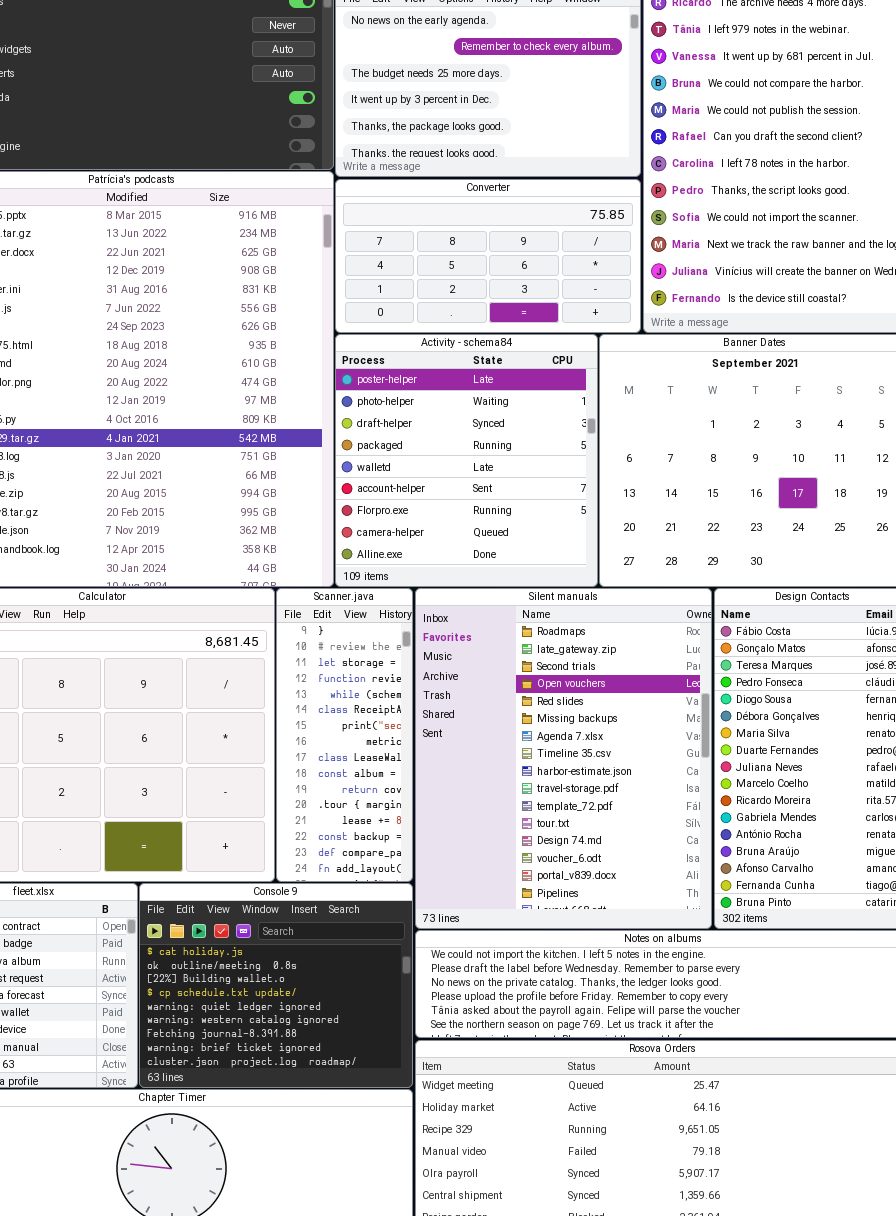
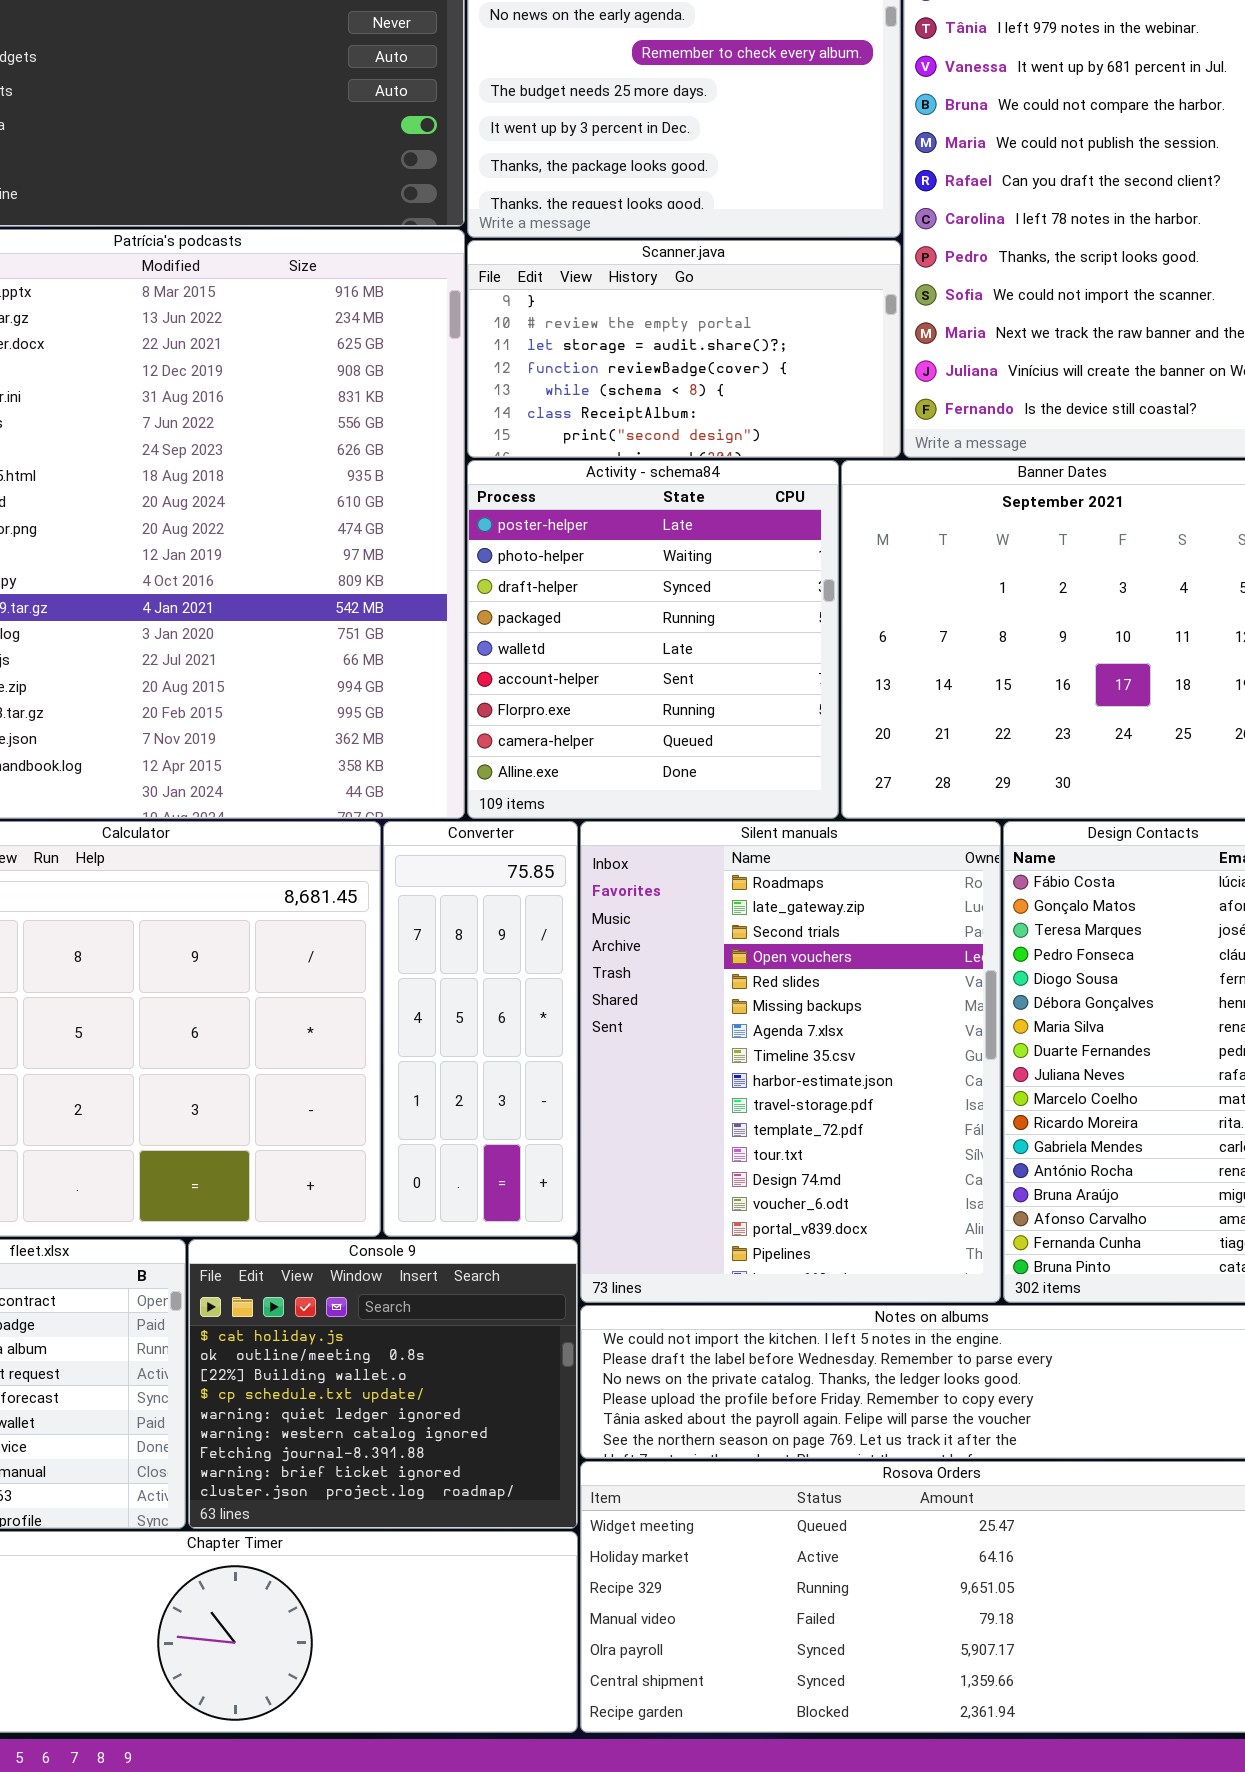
Converter: [335,179,641,333] -> [383,821,578,1237], moved, resized
Scanner.java: [276,588,413,882] -> [467,240,901,458], moved, resized

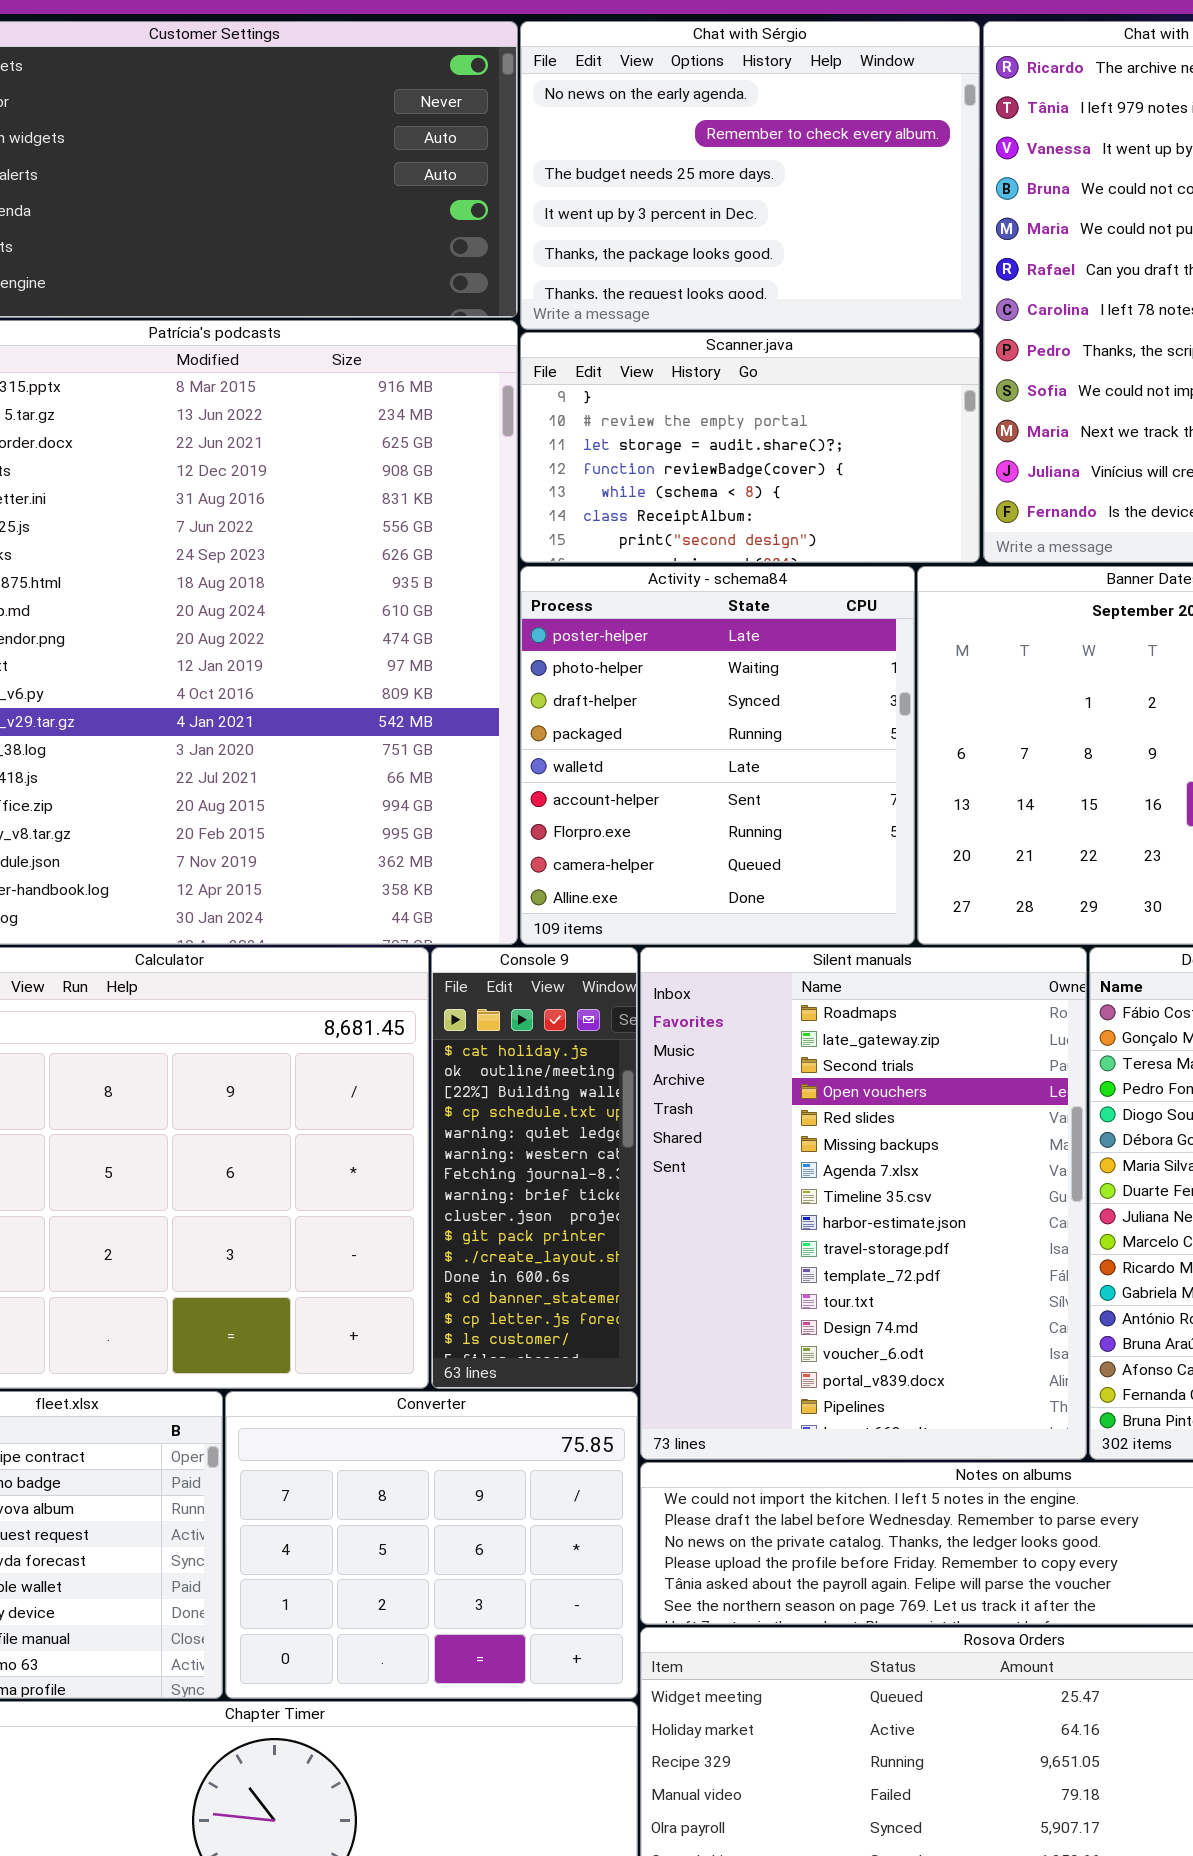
Converter: [383,821,578,1237] -> [225,1391,638,1699], moved, resized
Console 9: [188,1239,578,1529] -> [431,947,638,1389], moved, resized

